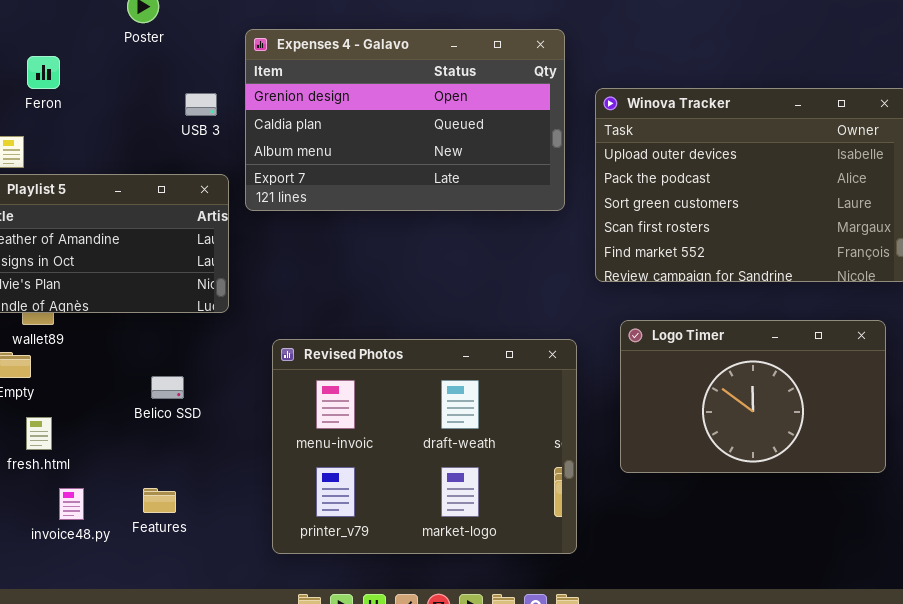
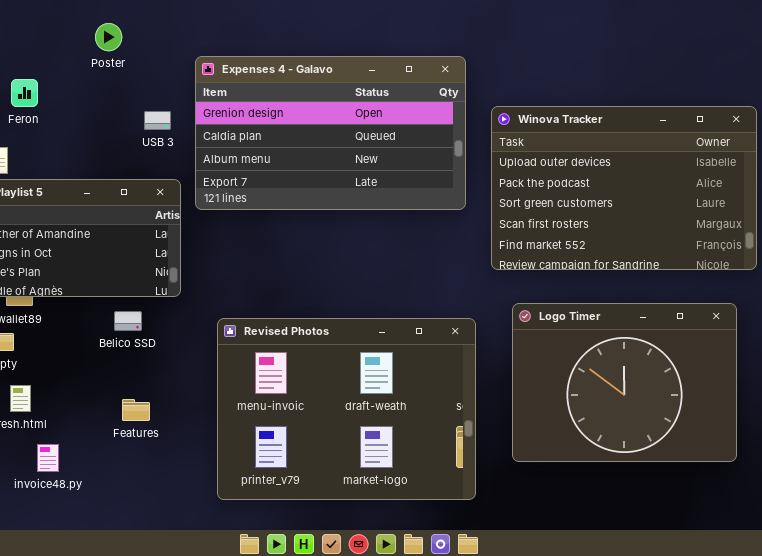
Logo Timer: [620,320,886,473] -> [512,303,737,462], resized
Belico SSD: [151,376,184,399] -> [114,311,142,331], moved
Features: [143,488,176,513] -> [122,399,150,421], moved

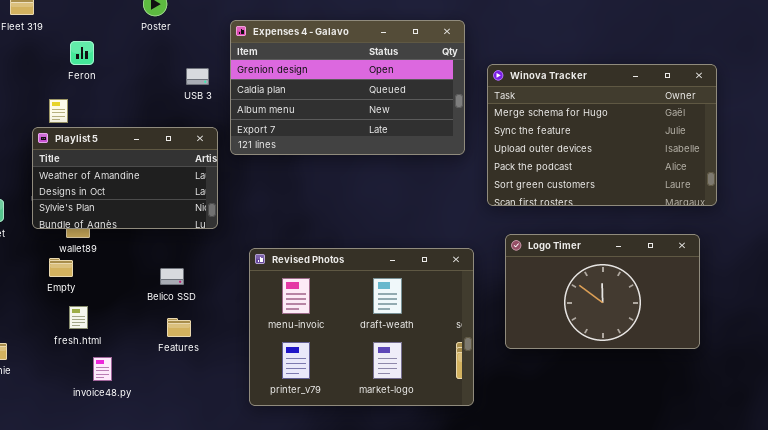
Winova Tracker: [491,106,757,270] -> [487,64,717,206], scrolled up 2 rows
Logo Timer: [512,303,737,462] -> [505,234,700,349], resized
Belico SSD: [114,311,142,331] -> [160,268,184,285], moved

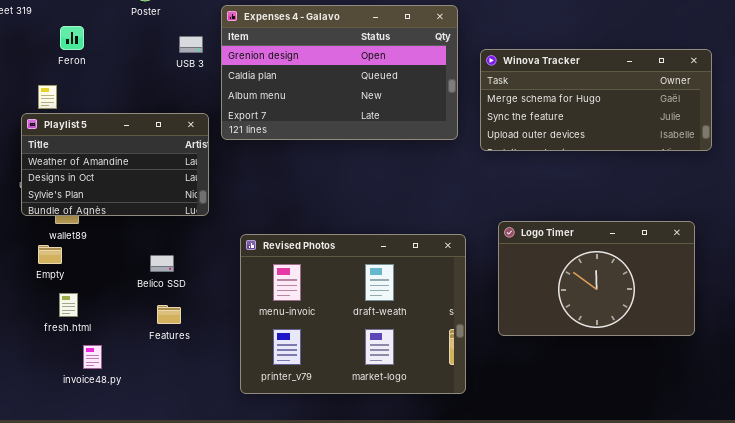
Winova Tracker: [487,64,717,206] -> [480,49,712,151], resized
USB 3: [186,68,209,85] -> [179,36,203,53], moved

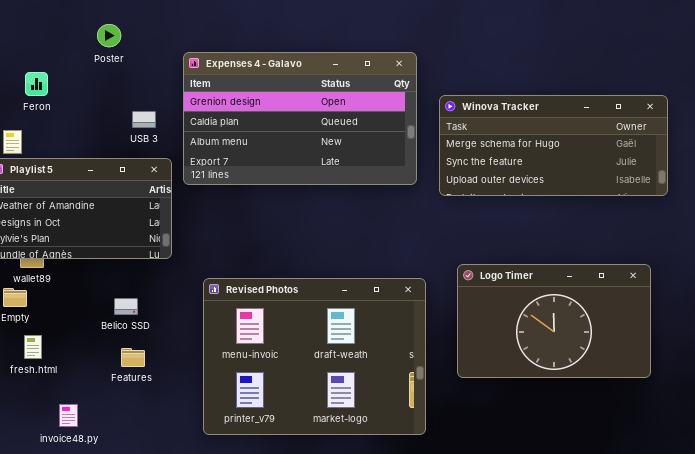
USB 3: [179,36,203,53] -> [132,111,156,128], moved
invoice48.py: [83,345,102,369] -> [59,404,78,427], moved

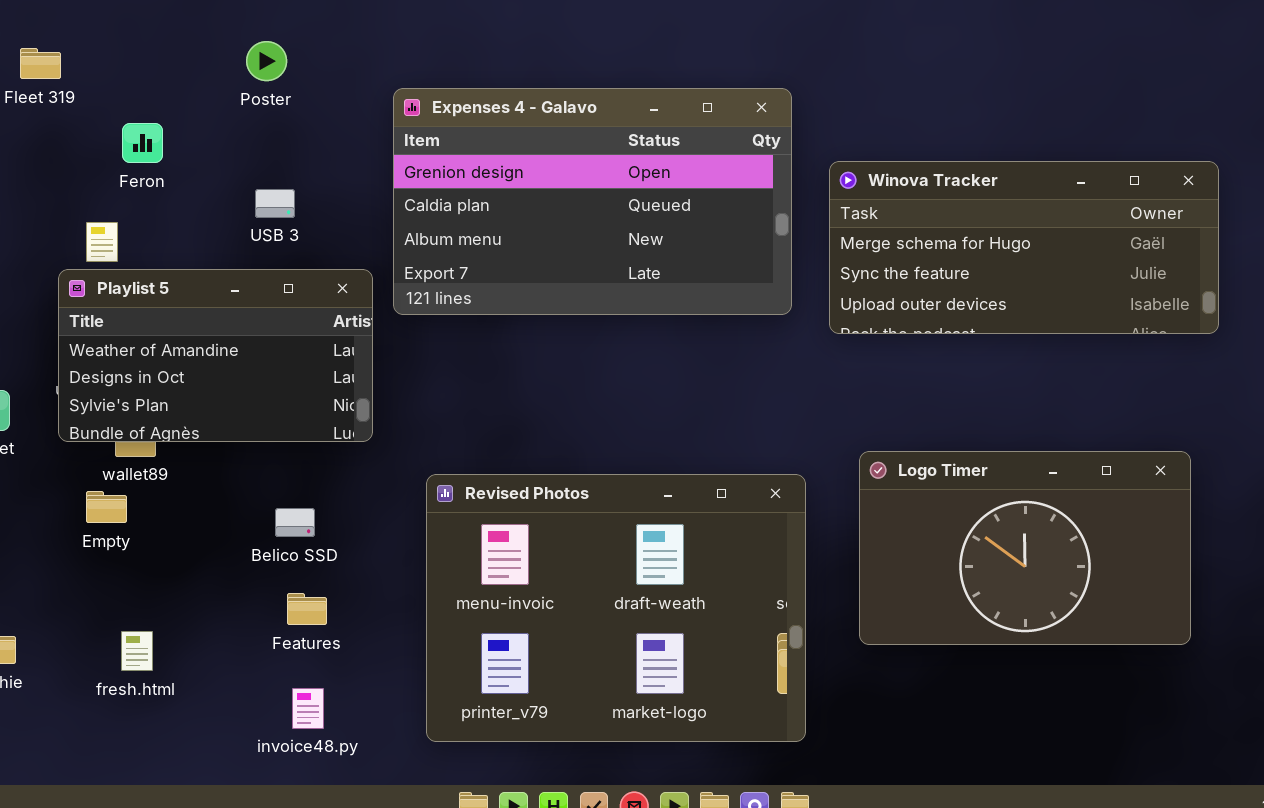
USB 3: [132,111,156,128] -> [255,189,295,218], moved
fresh.html: [24,335,42,359] -> [121,631,153,671], moved
invoice48.py: [59,404,78,427] -> [292,688,324,729], moved

